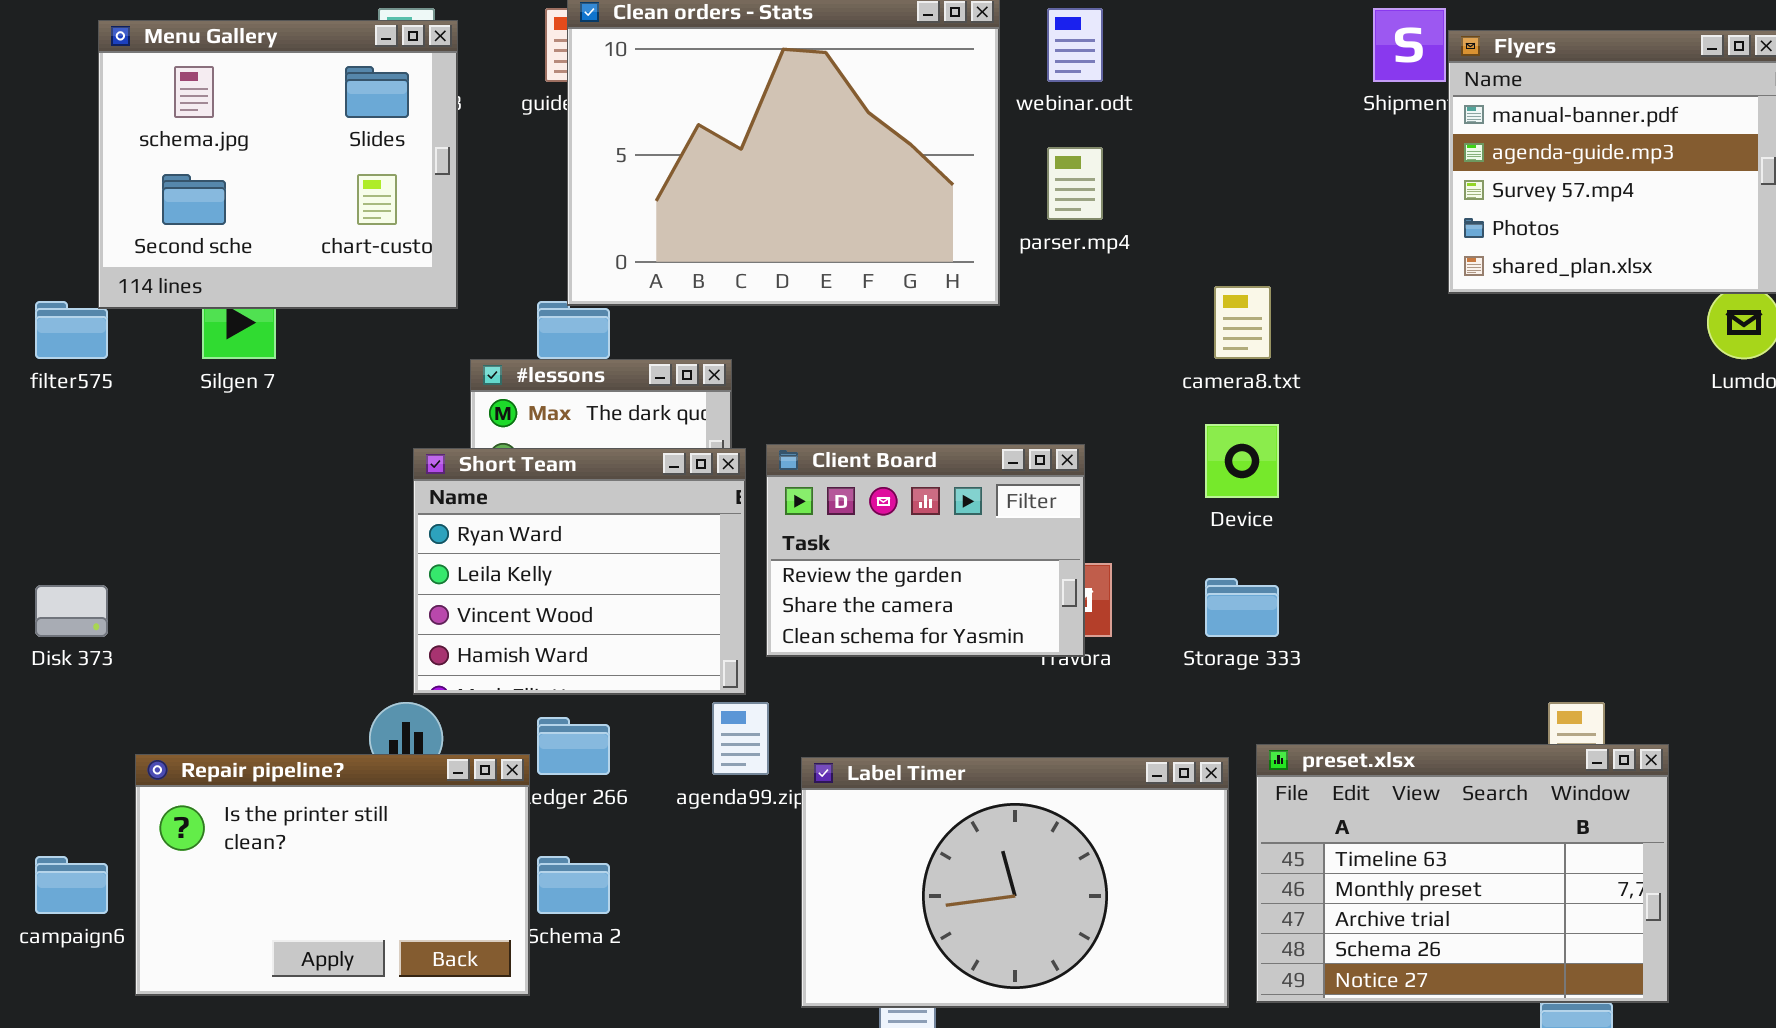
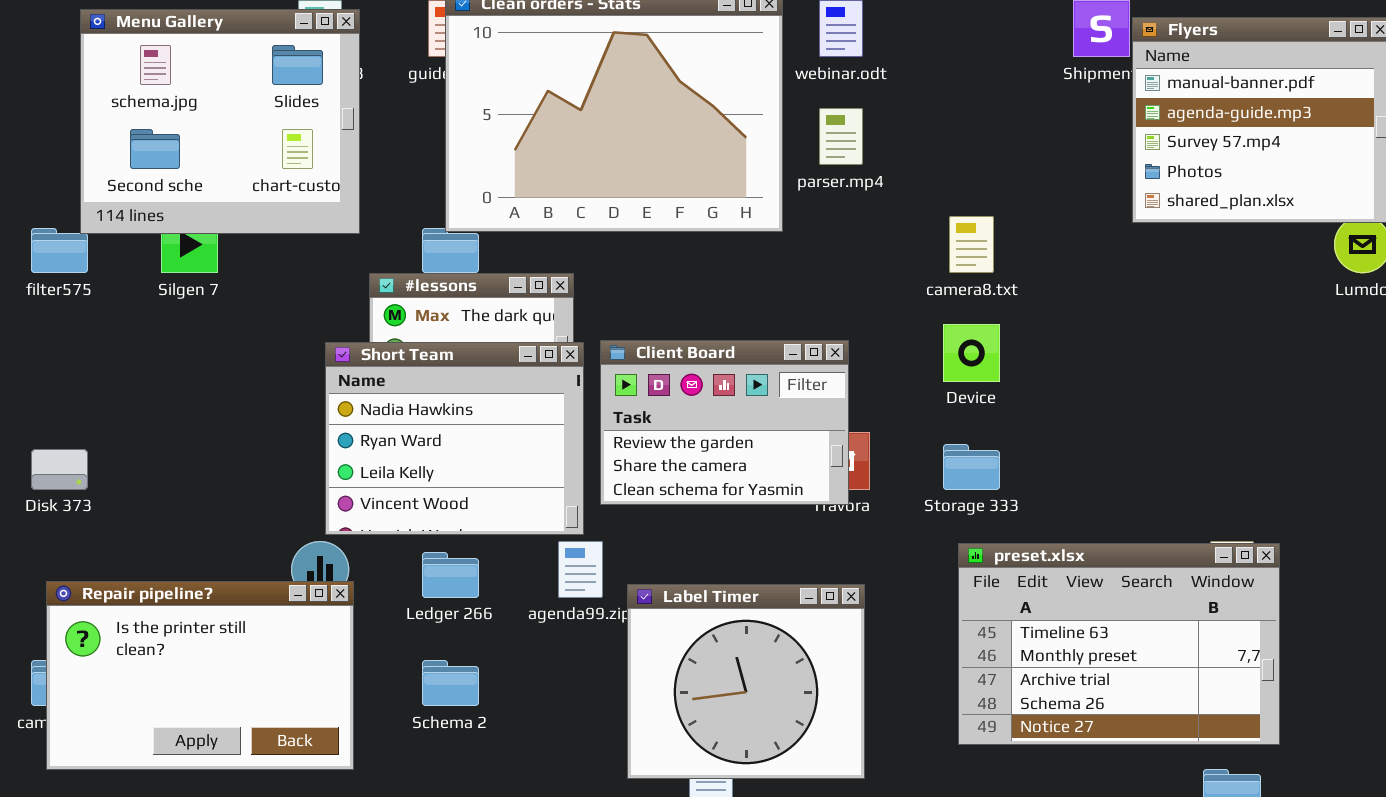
Short Team: [413,448,746,695] -> [325,342,584,535], scrolled up 1 row
preset.xlsx: [1256,744,1669,1003] -> [958,543,1280,745], moved
Repair pipeline?: [135,754,530,996] -> [46,581,354,770], moved
Label Timer: [801,757,1229,1008] -> [627,584,865,779], resized

